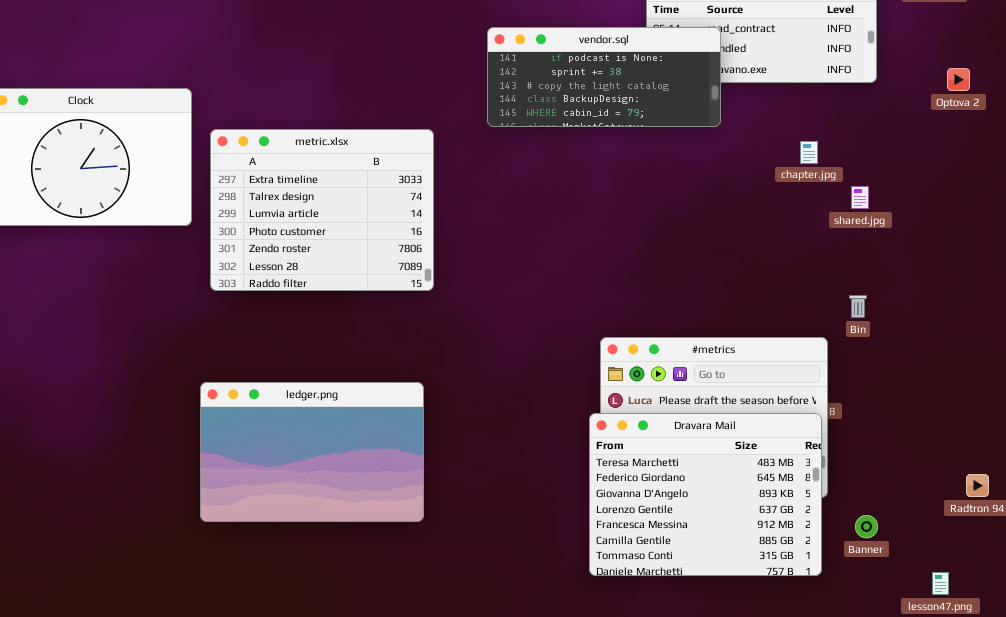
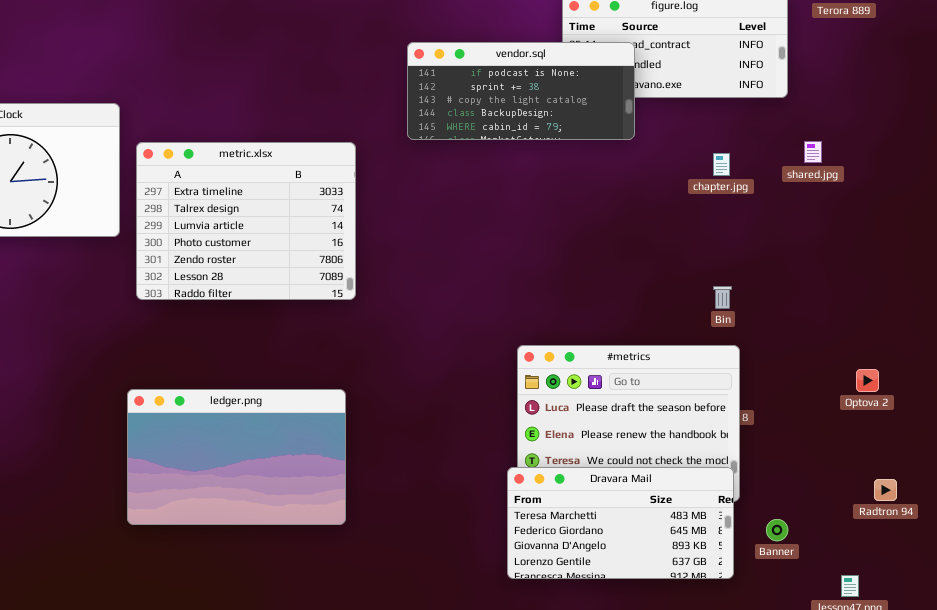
Optova 2: [947,68,970,91] -> [856,369,879,392], moved
shared.jpg: [851,186,869,209] -> [804,141,822,163], moved
Bin: [849,295,867,318] -> [713,286,732,309], moved
Dravara Mail: [589,413,822,576] -> [507,467,734,579], resized

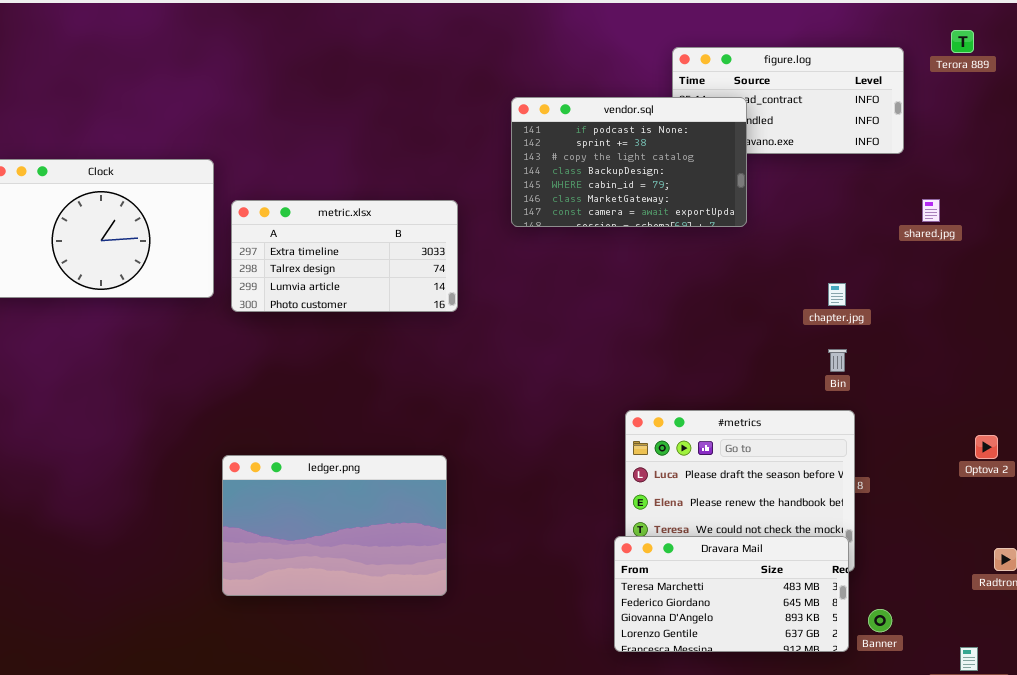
vendor.sql: [407,42,635,140] -> [511,97,747,227], resized
metric.xlsx: [136,142,356,300] -> [231,200,458,312], resized
chapter.jpg: [713,153,730,176] -> [828,283,846,306], moved
Banner: [766,519,788,541] -> [868,609,892,632], moved

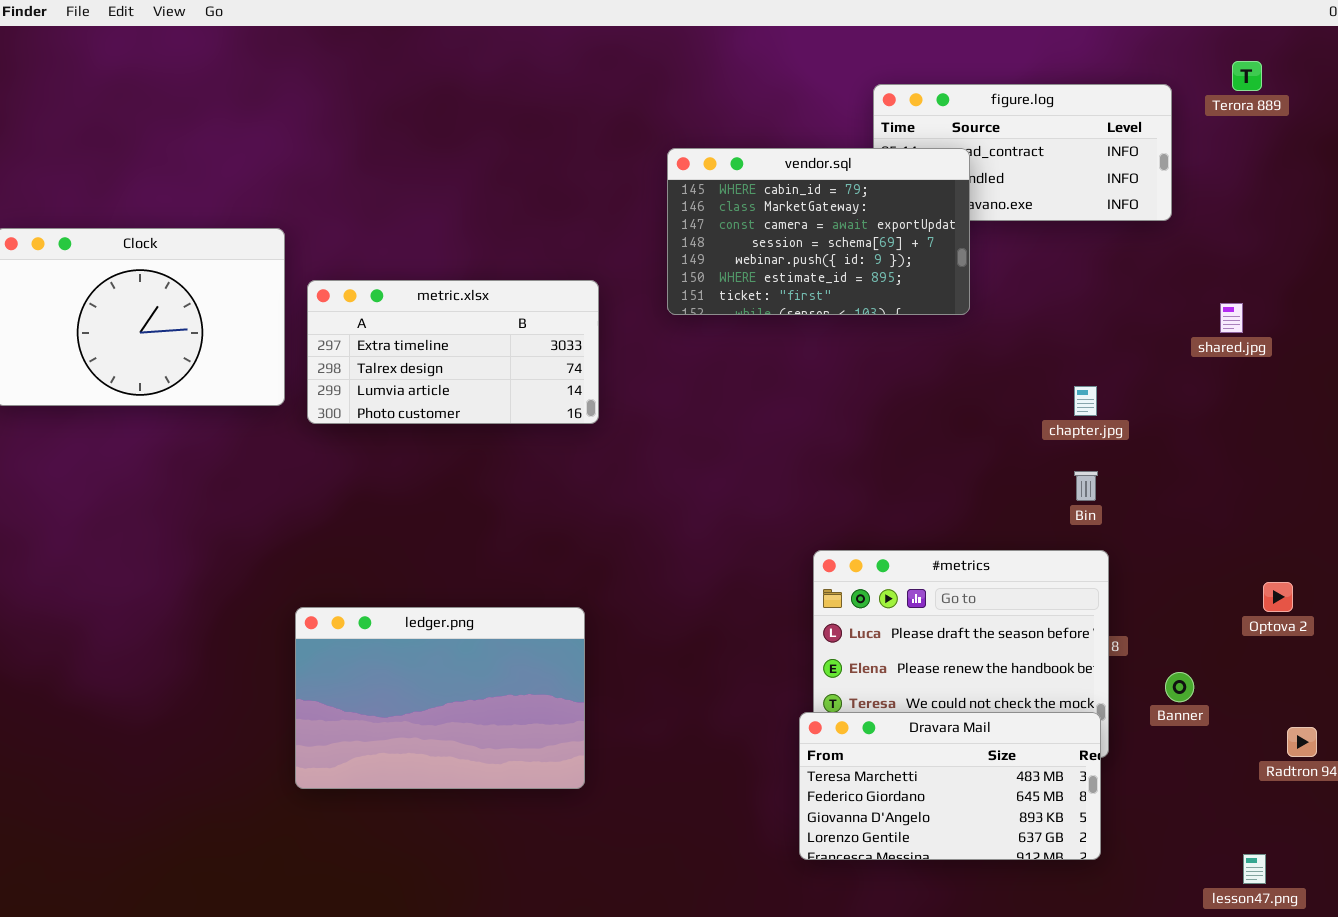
vendor.sql: [511,97,747,227] -> [667,148,970,315], scrolled down 4 rows
shared.jpg: [922,199,940,222] -> [1220,303,1243,333], moved
Banner: [868,609,892,632] -> [1165,672,1194,702], moved

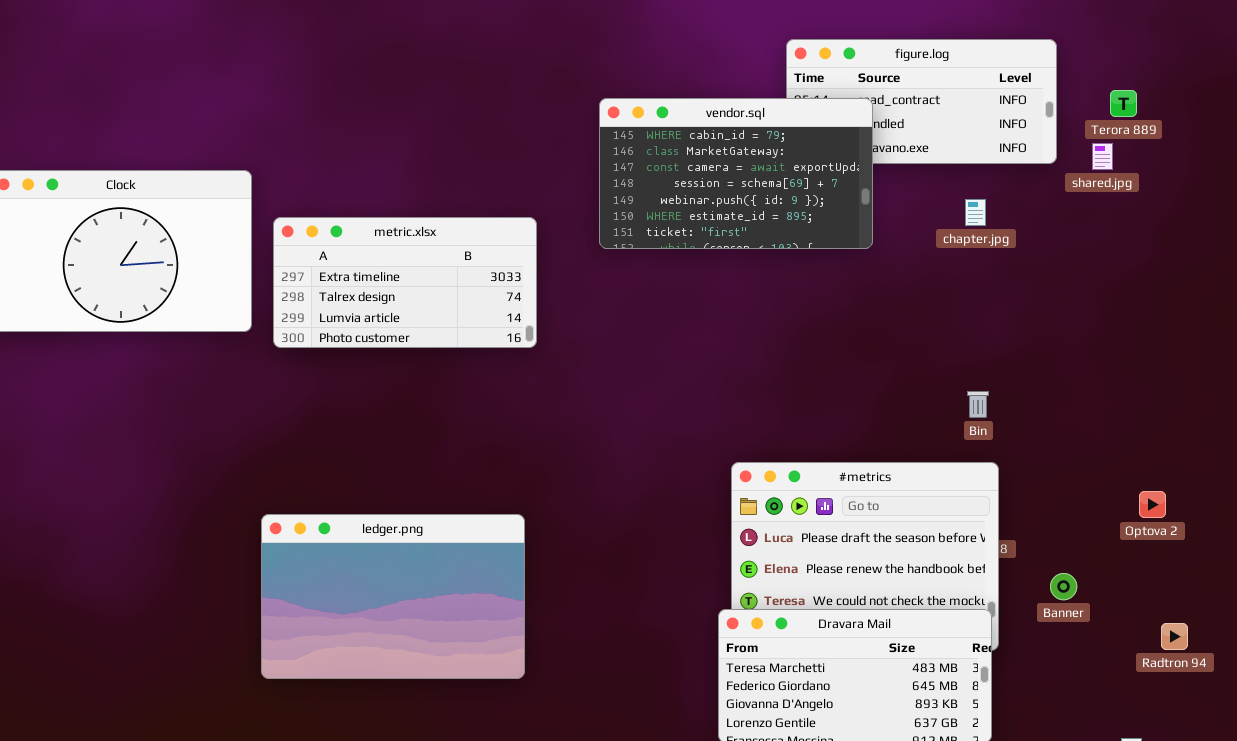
Terora 889: [1232,61,1262,91] -> [1110,90,1137,117], moved
shared.jpg: [1220,303,1243,333] -> [1092,143,1113,170], moved
chapter.jpg: [1074,386,1097,416] -> [965,199,986,226], moved

